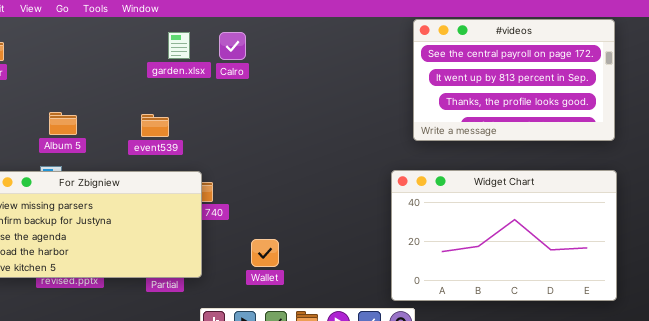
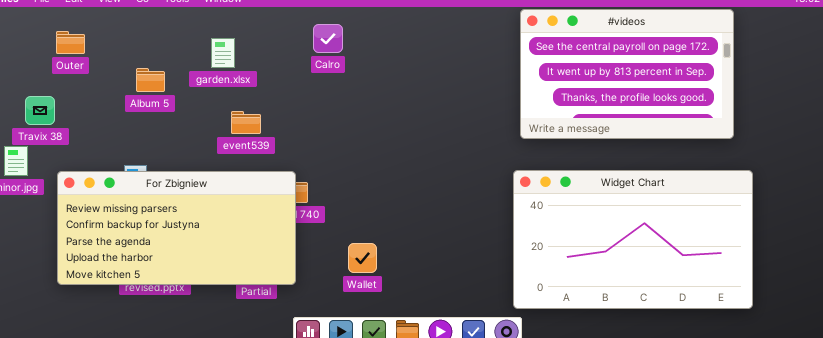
garden.xlsx: [168,32,190,59] -> [211,38,235,68], moved
Album 5: [49,112,77,135] -> [136,68,165,92], moved
Widget Chart: [391,170,617,301] -> [513,170,753,309], moved

